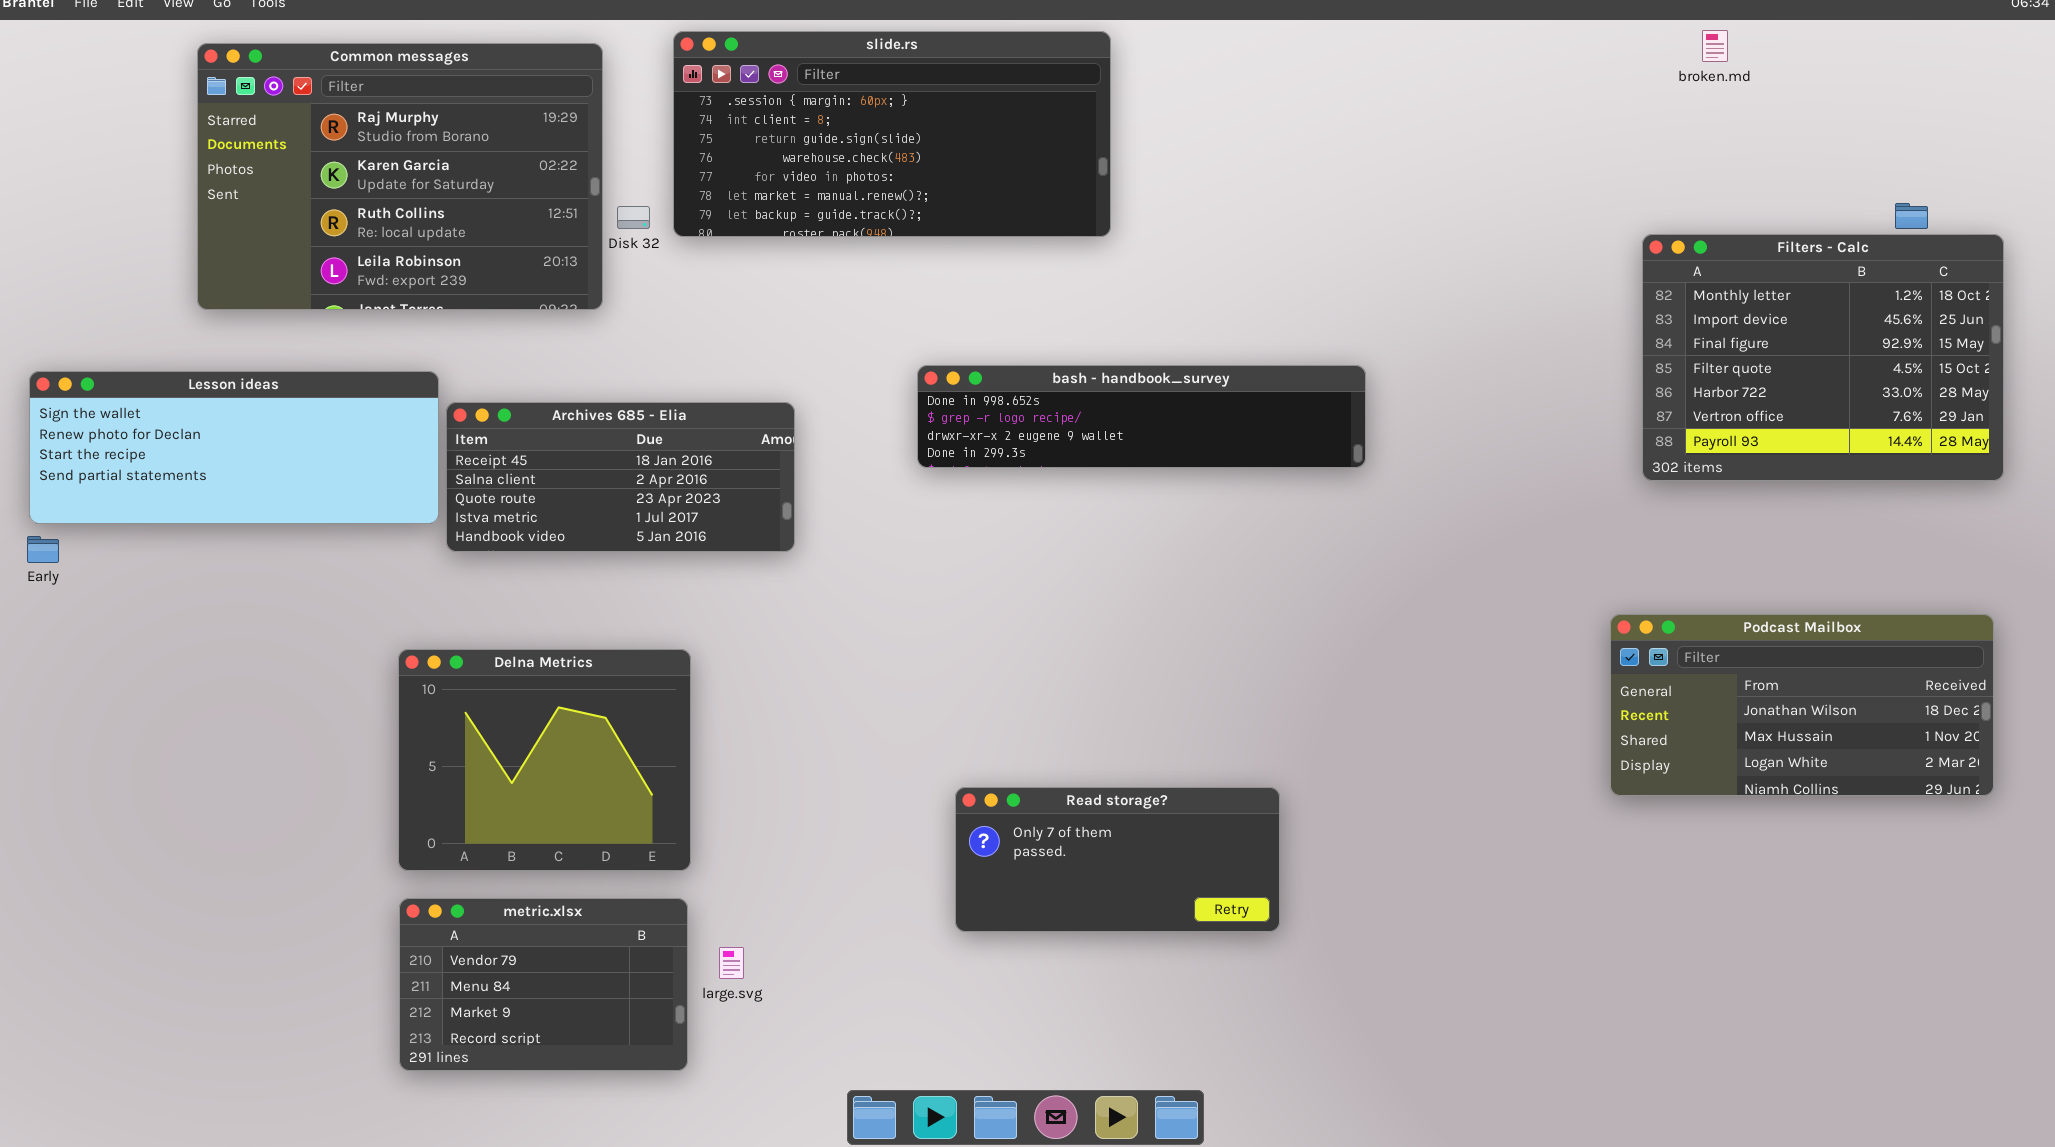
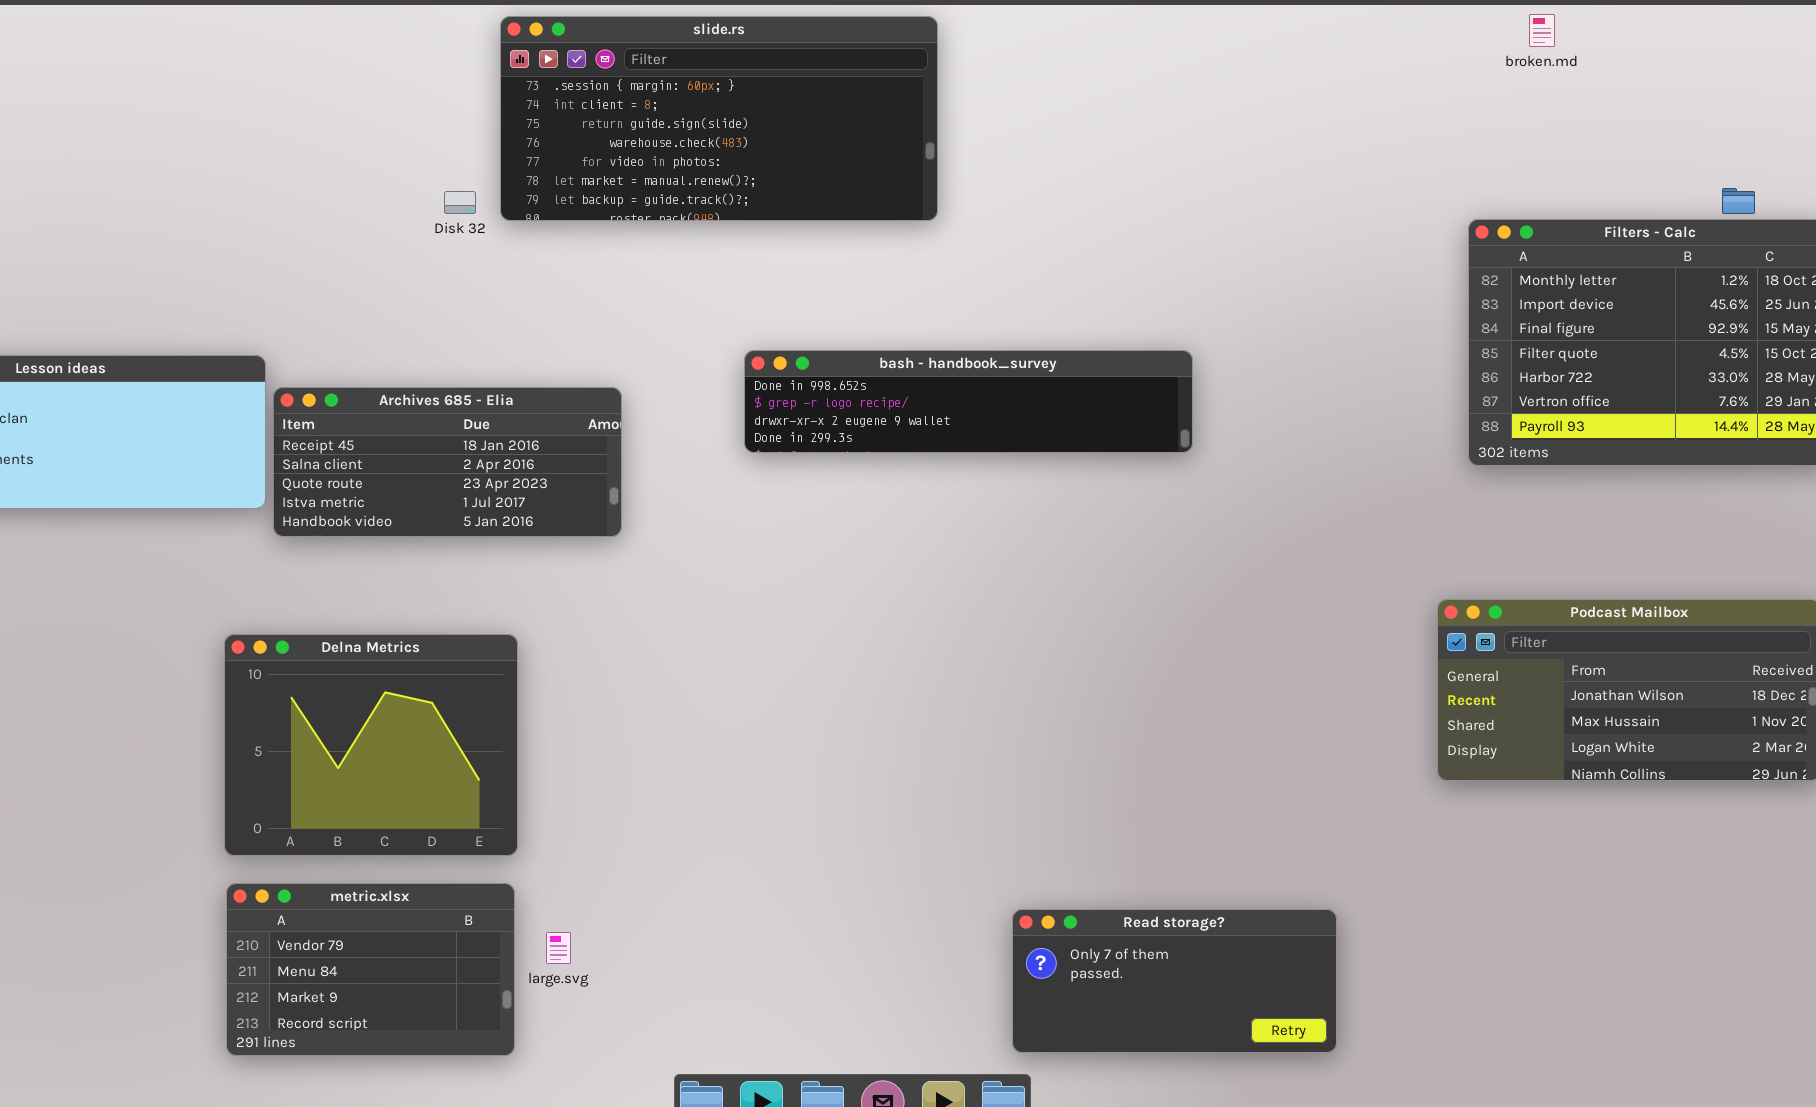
Common messages: [197,43,603,310] -> none, closed
Read storage?: [955,787,1280,932] -> [1012,909,1337,1053], moved

